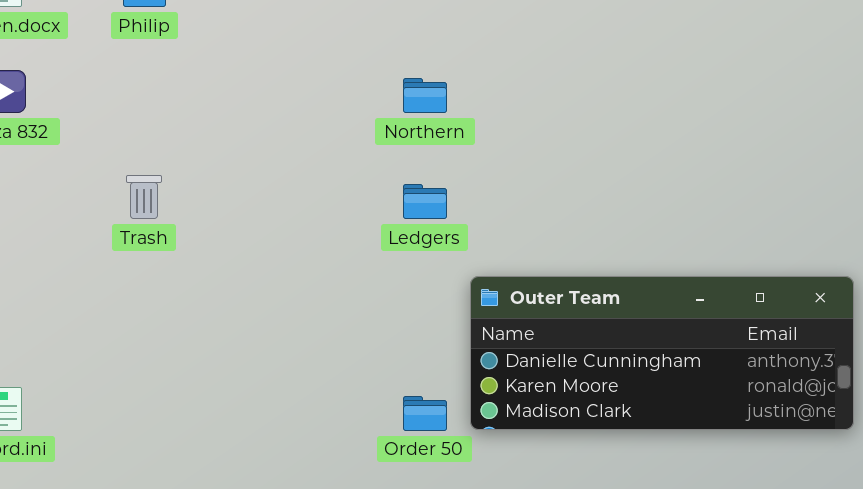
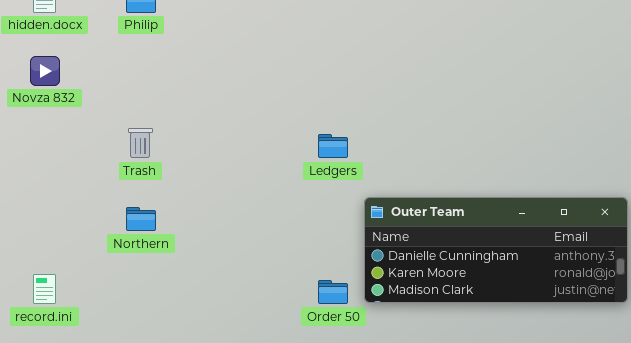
Northern: [403,78,447,113] -> [126,207,156,231], moved

